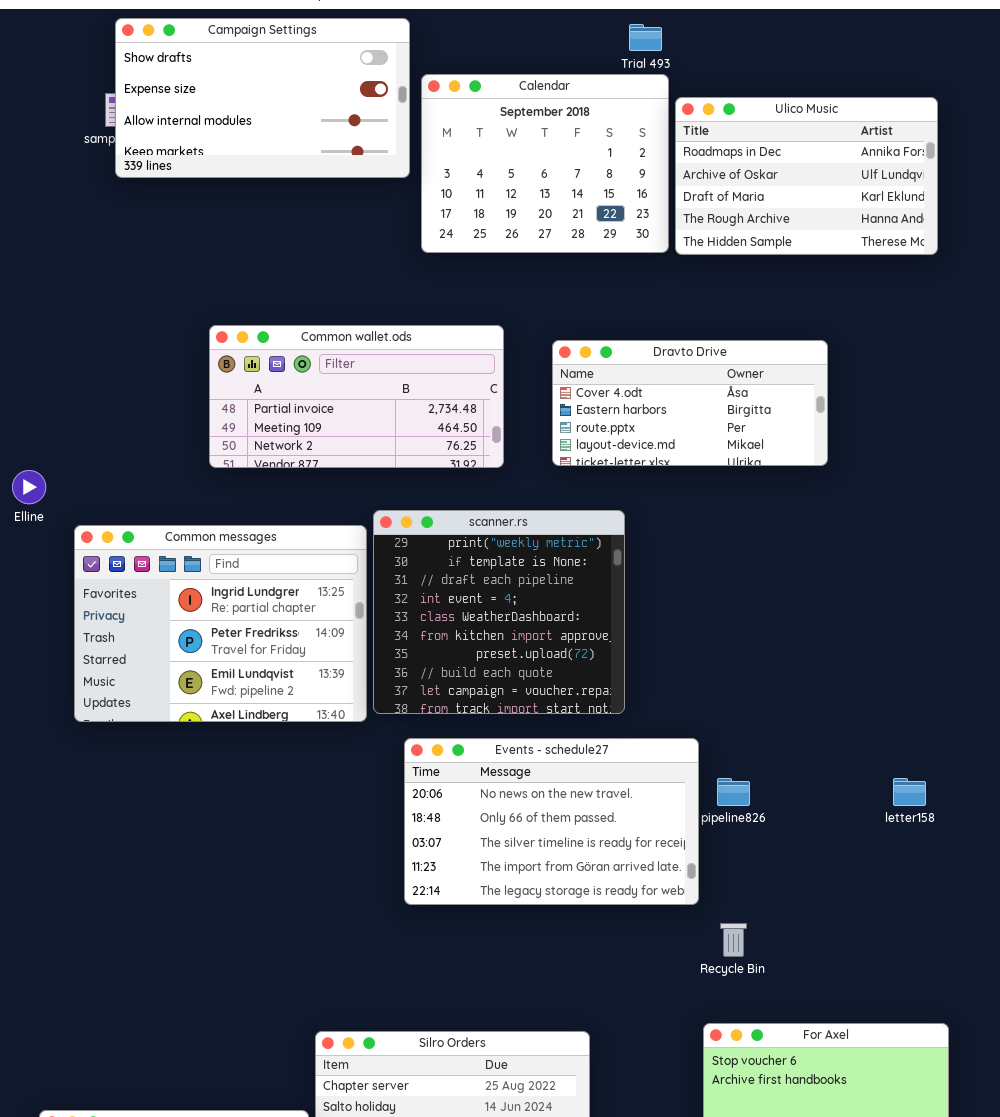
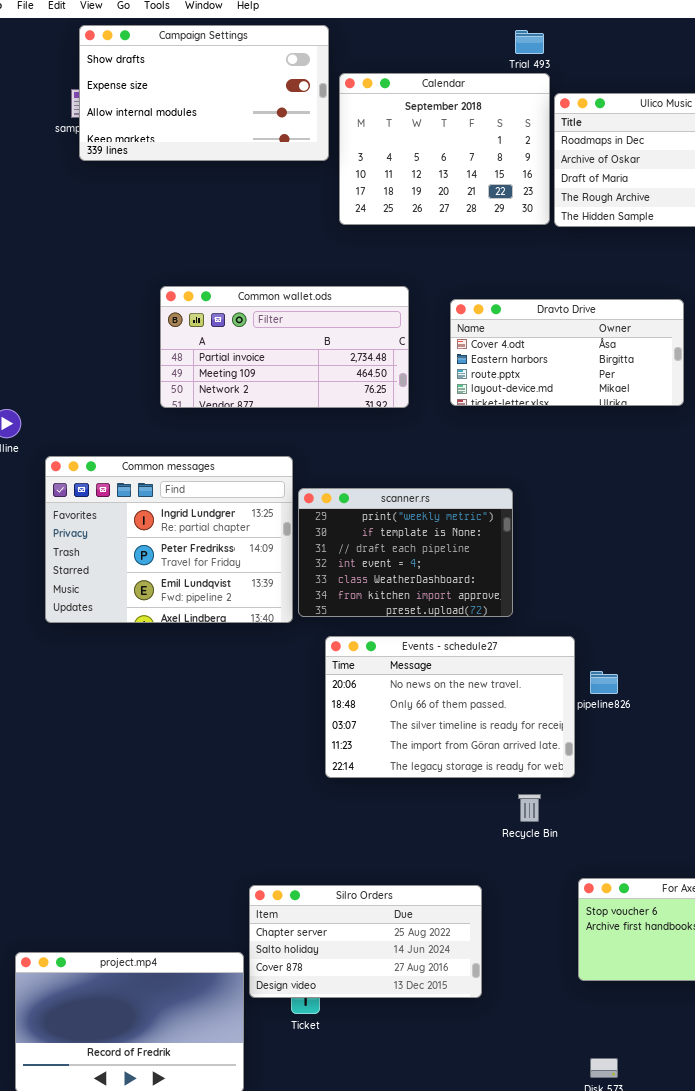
scanner.rs: [373,510,625,714] -> [298,488,513,617], resized
Recycle Bin: [720,923,747,957] -> [518,794,541,822], moved

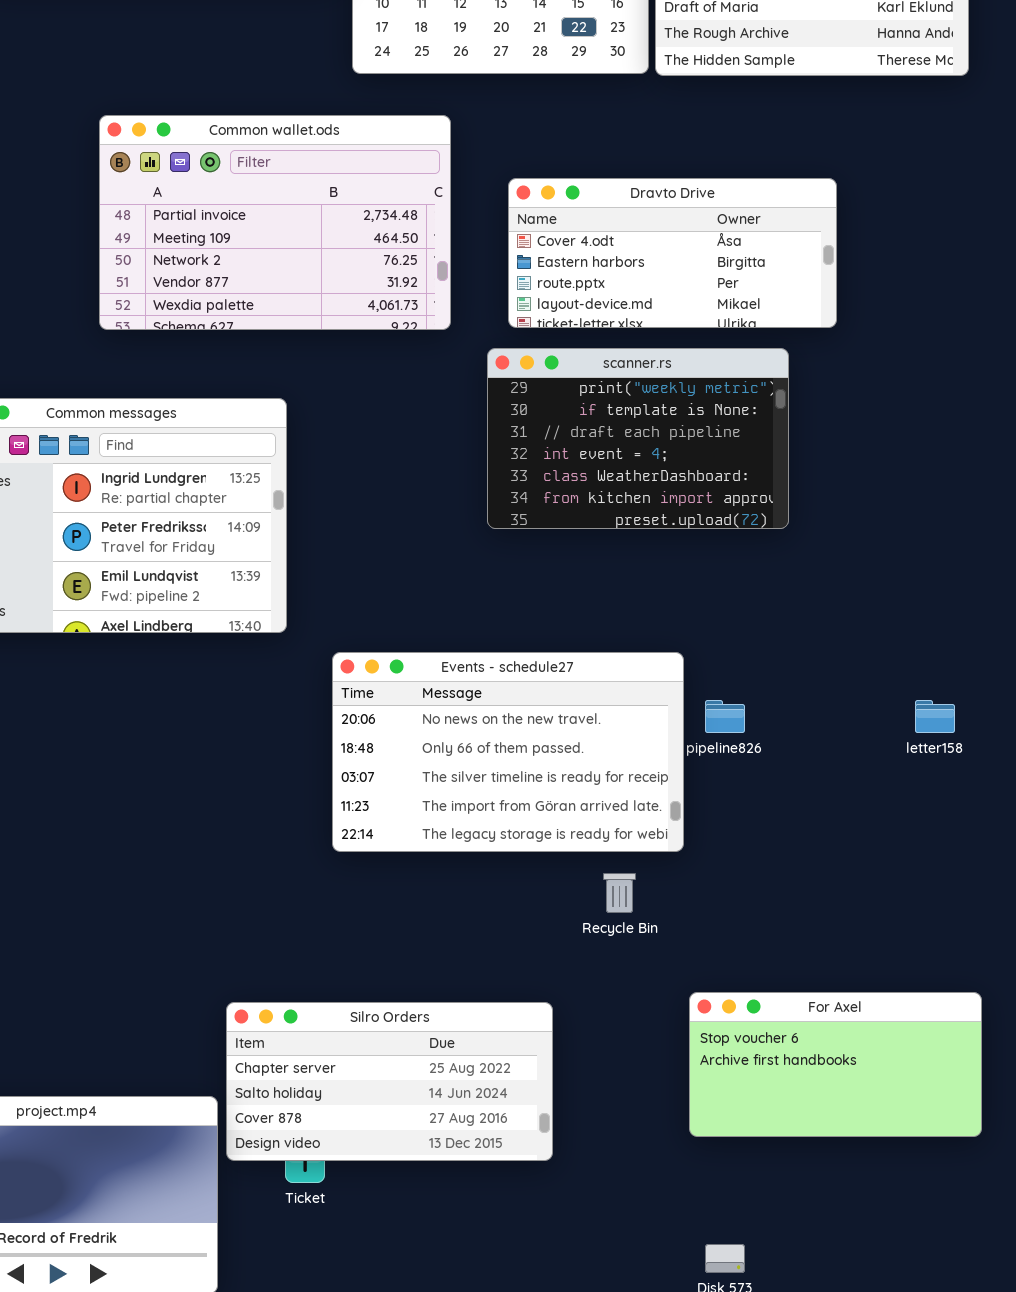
Common wallet.ods: [160,286,409,408] -> [99,115,451,330], resized
scanner.rs: [298,488,513,617] -> [487,348,789,529], moved

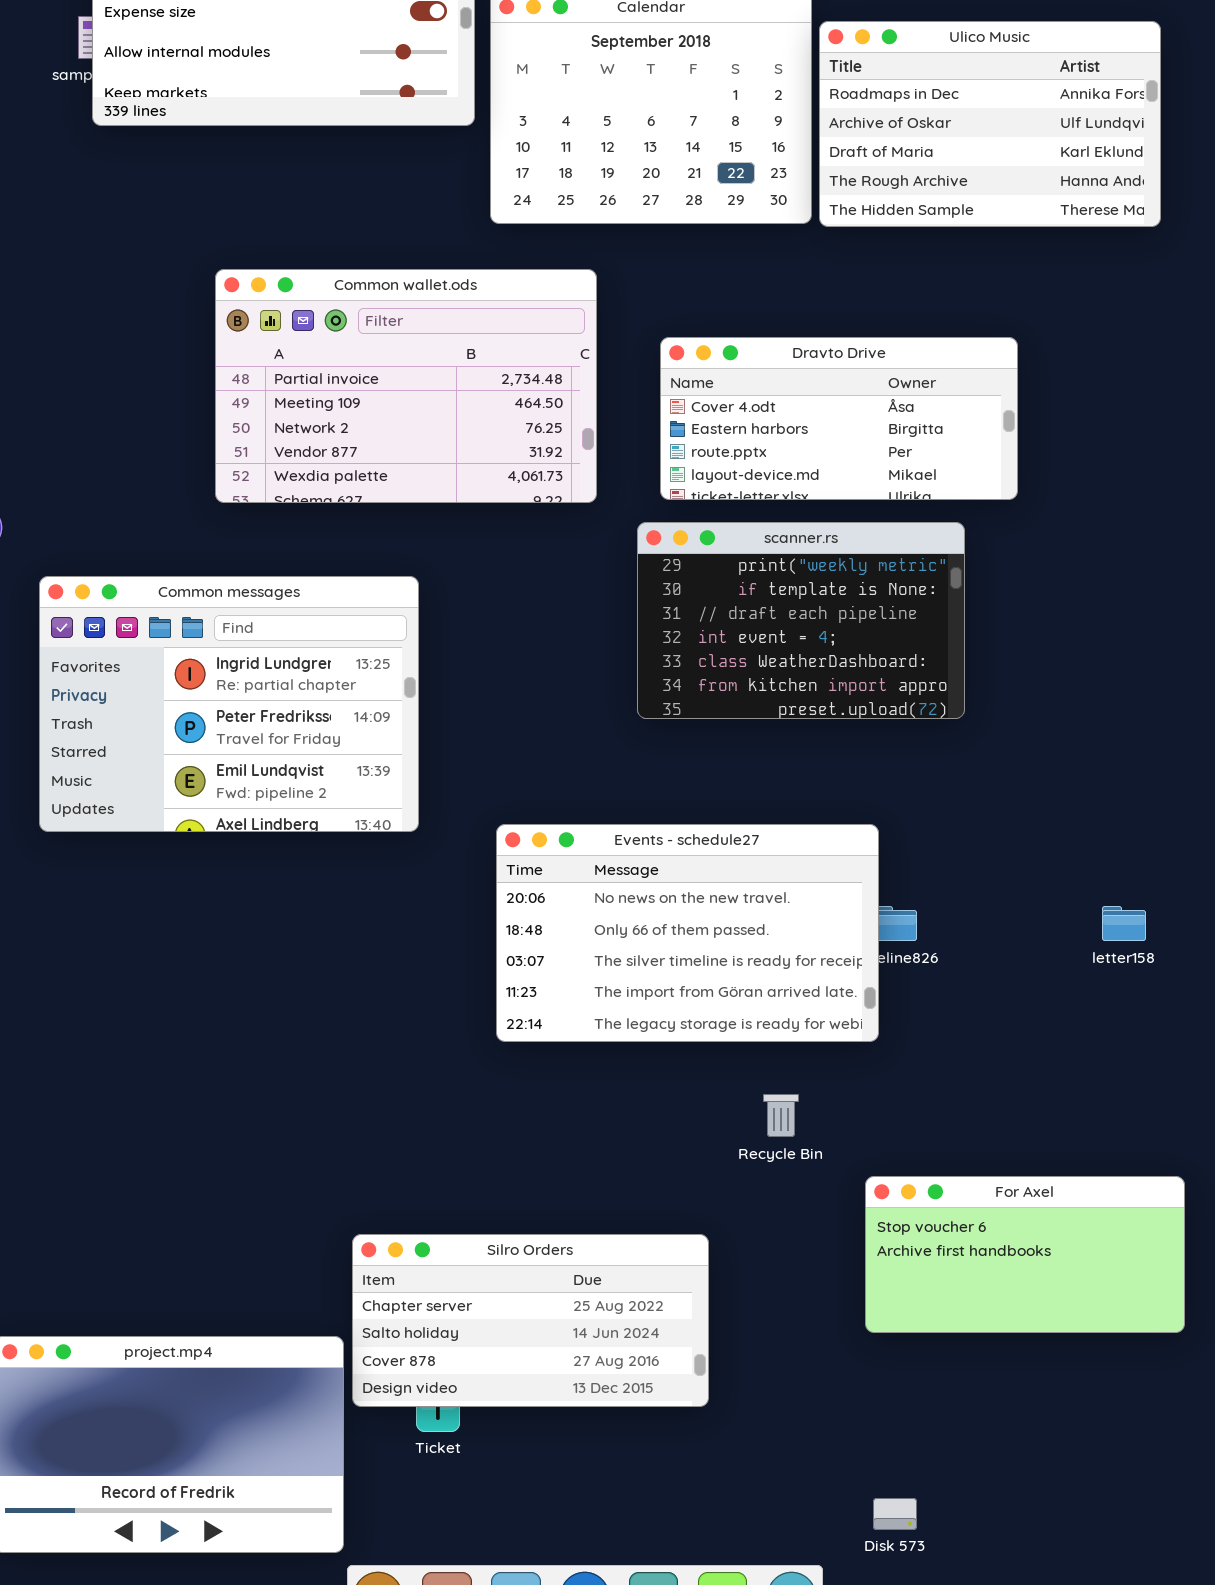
Events - schedule27: [332,652,684,852] -> [496,824,879,1042], moved
For Axel: [689,992,982,1137] -> [865,1176,1185,1333], moved

